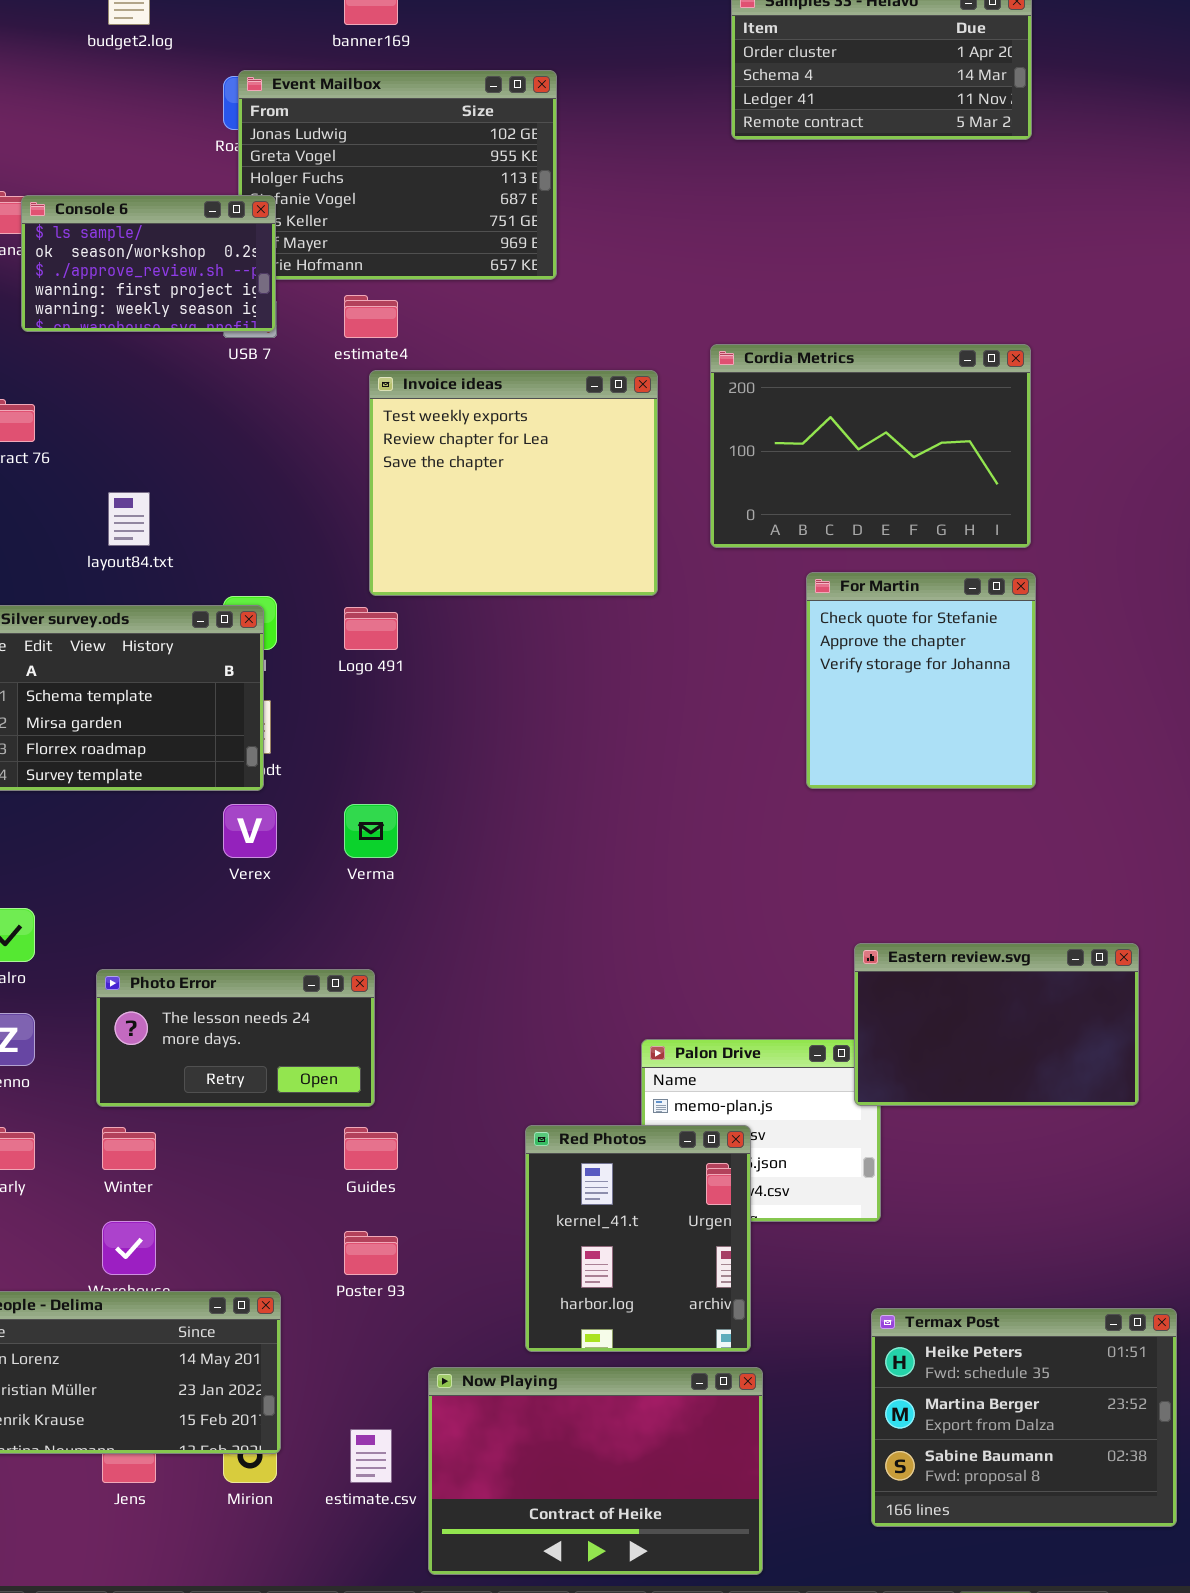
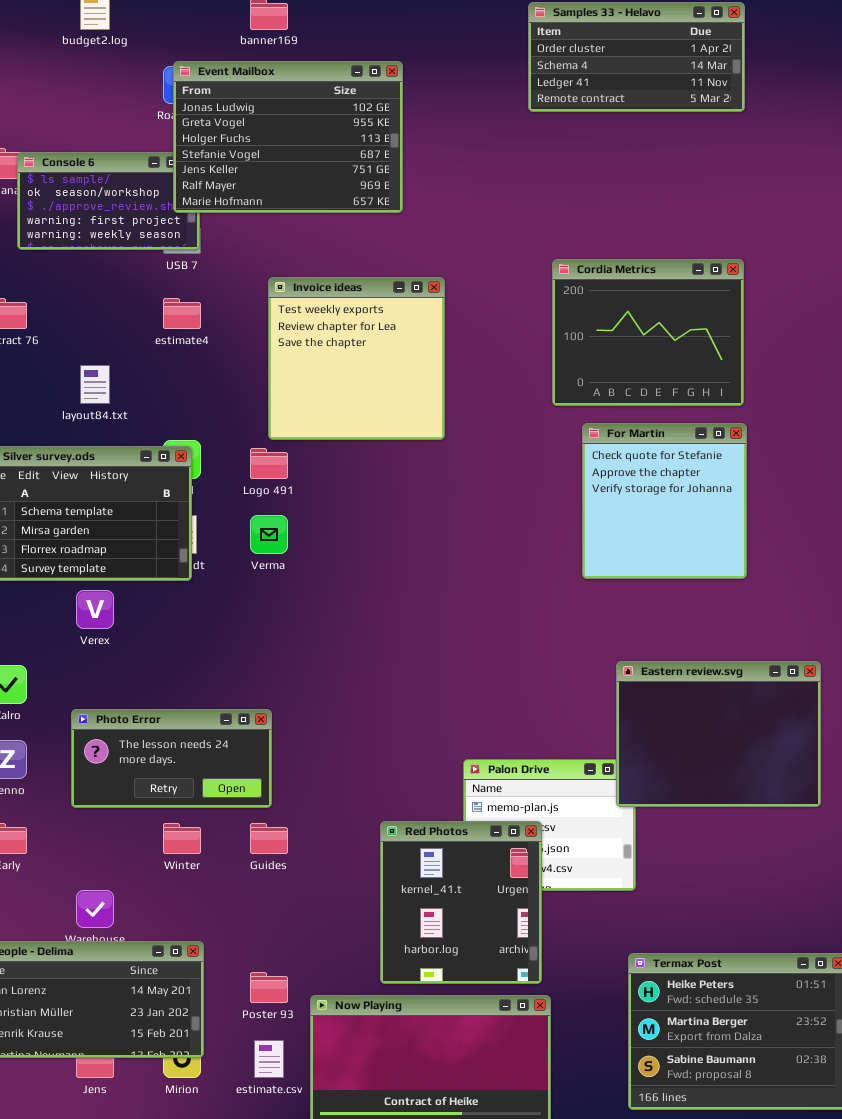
Event Mailbox: [238,70,557,280] -> [173,61,403,213], raised
estimate4: [344,295,398,338] -> [163,298,201,329], moved
Cordia Metrics: [710,344,1031,548] -> [552,259,744,406], resized
Invoice ideas: [369,370,658,596] -> [268,277,445,440], resized
Verex: [223,804,277,858] -> [76,590,114,629], moved
Verma: [344,804,398,858] -> [250,515,288,554], moved
Eastern review.svg: [854,943,1139,1106] -> [616,661,821,807], resized
Winter: [102,1127,156,1170] -> [163,823,201,854], moved
Poster 93: [344,1231,398,1275] -> [250,972,288,1003], moved

